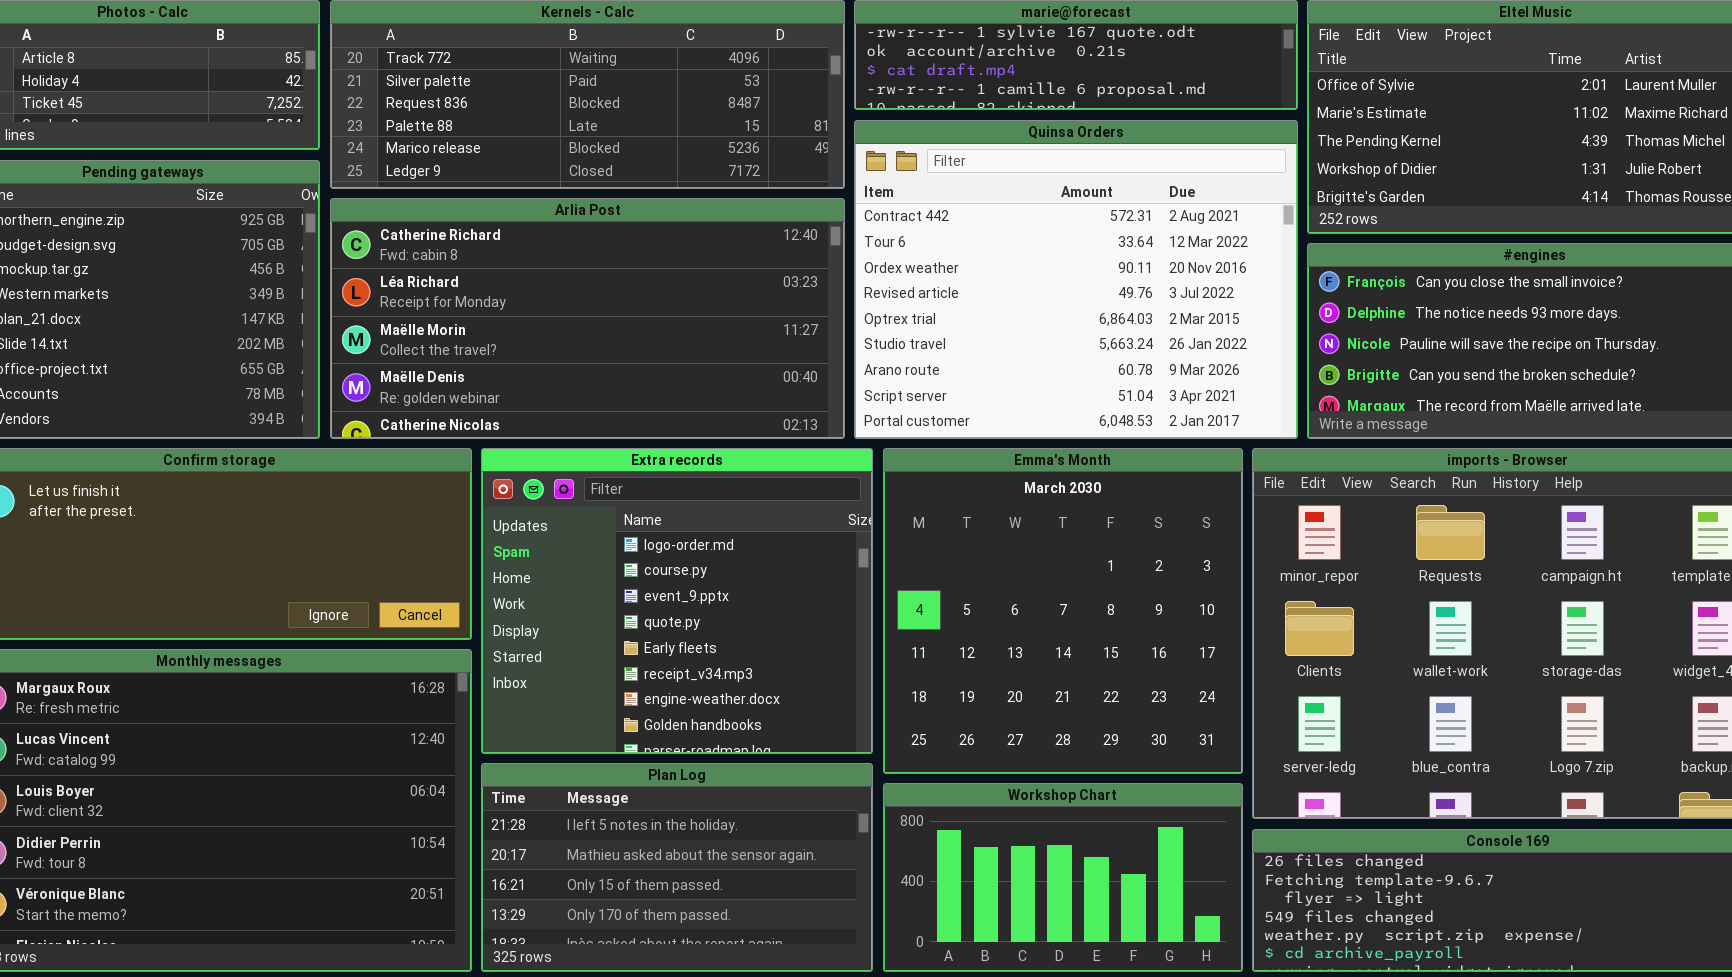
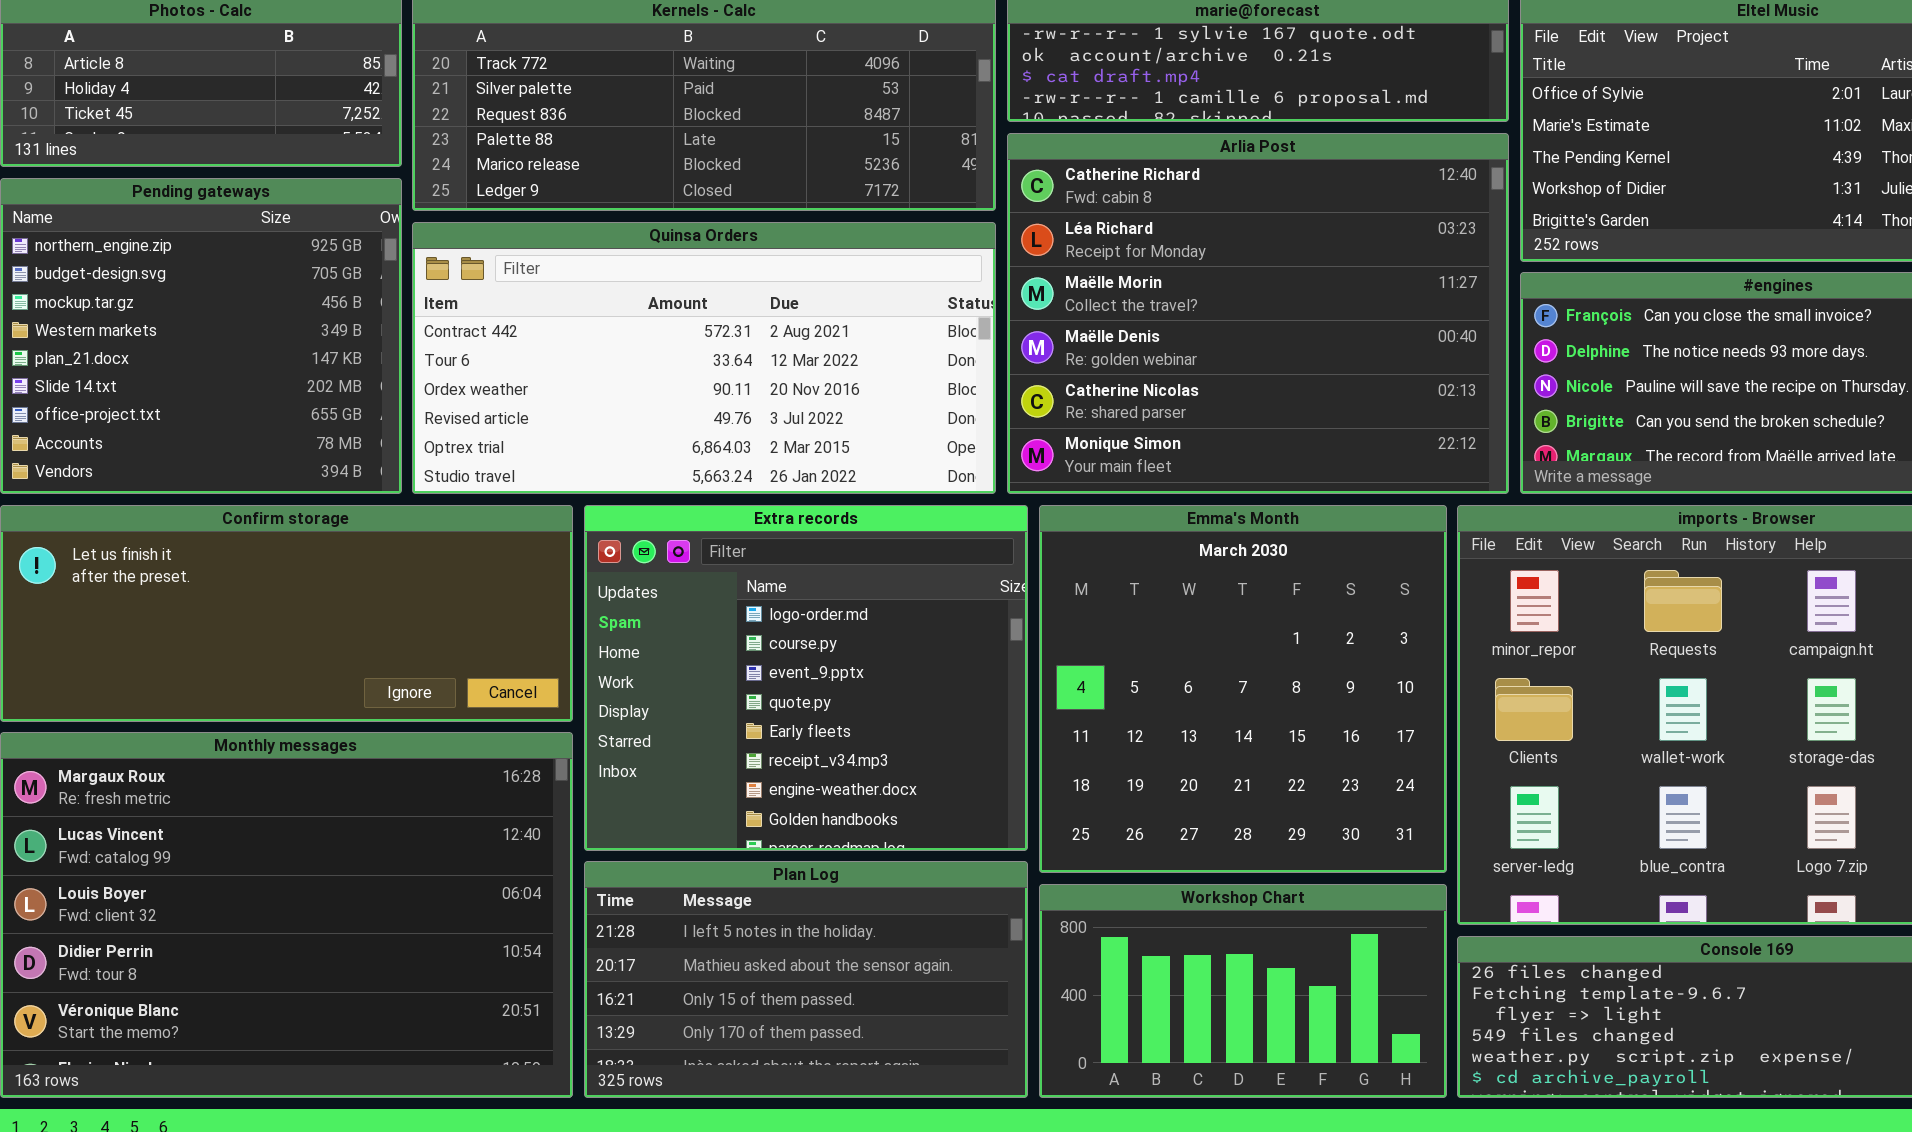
Quinsa Orders: [854,120,1298,439] -> [412,222,996,494], moved, resized
Arlia Post: [330,198,845,439] -> [1007,133,1509,494], moved, resized

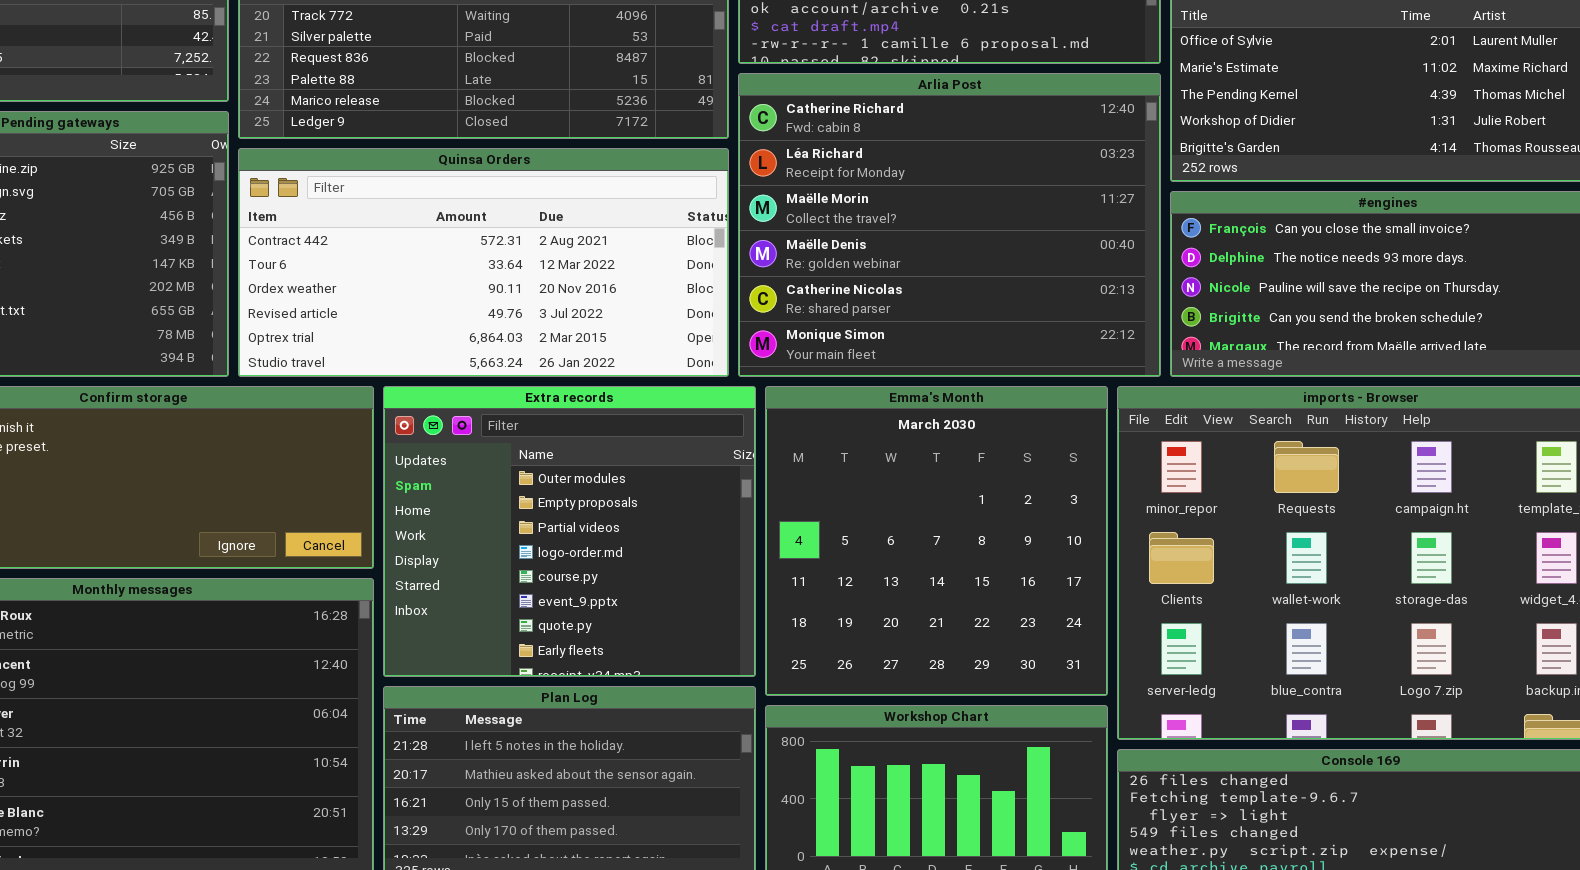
Extra records: [584,505,1028,851] -> [383,386,756,677], scrolled up 3 rows

